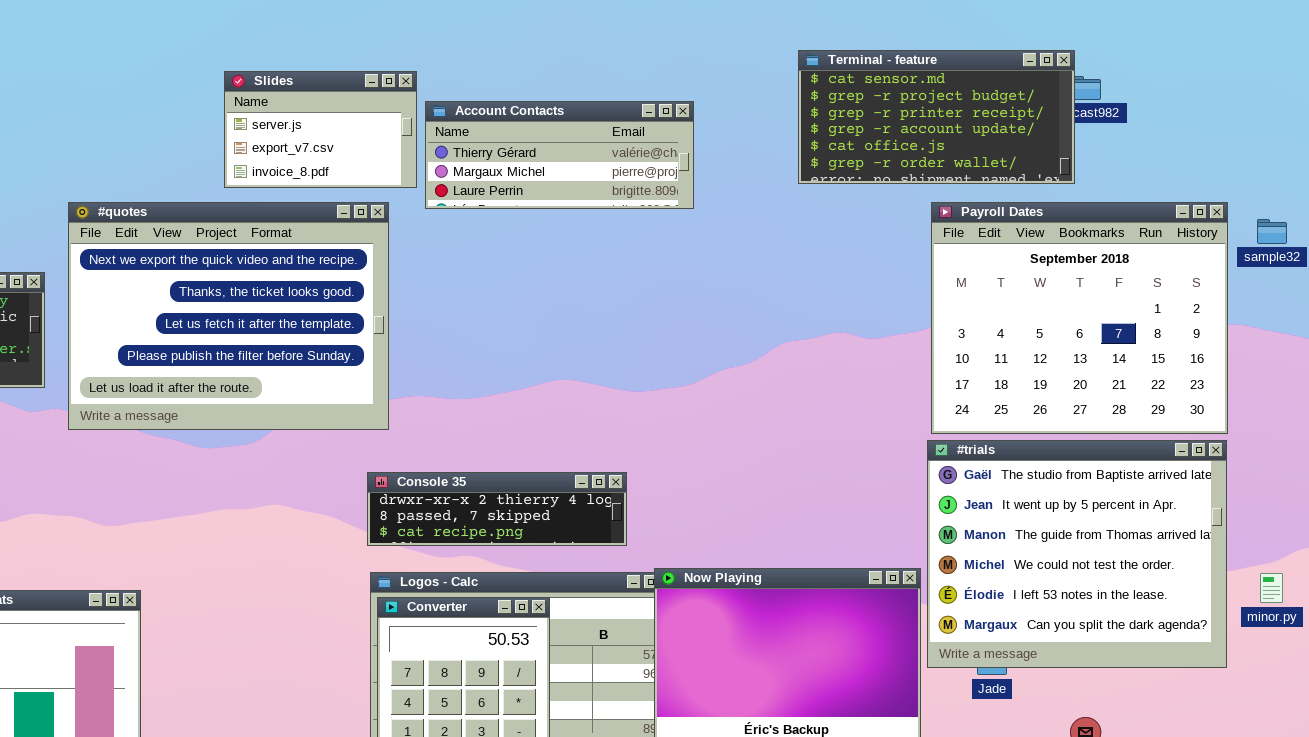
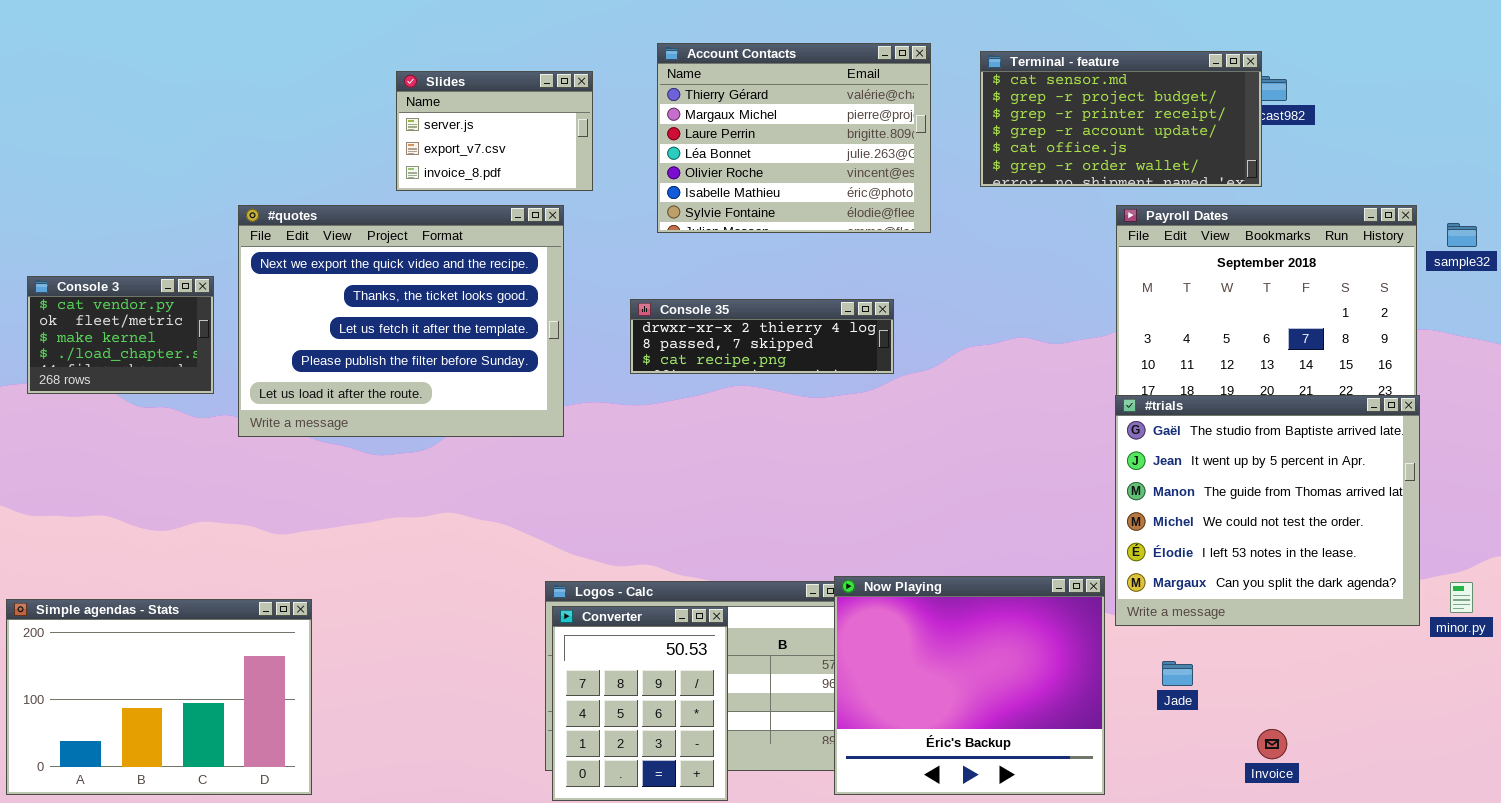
Account Contacts: [425,101,694,209] -> [657,43,931,233], moved, resized
#trials: [927,440,1227,668] -> [1115,395,1420,626], moved
Console 35: [367,472,627,546] -> [630,299,894,374], moved

